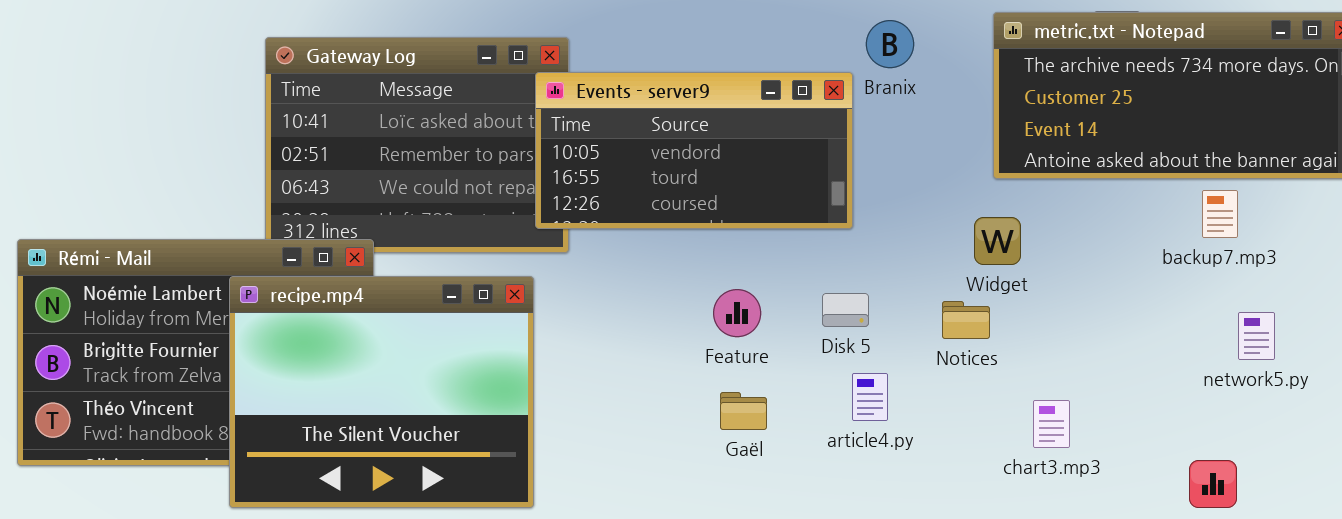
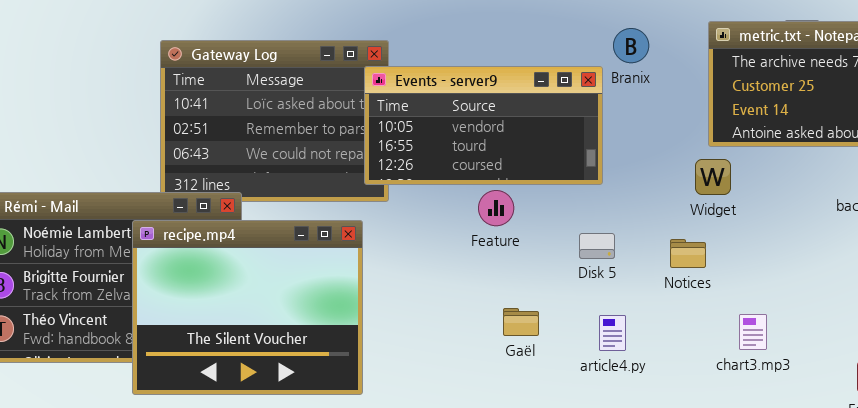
Widget: [974,217,1021,265] -> [695,159,731,195], moved
Feature: [713,289,761,337] -> [478,190,514,226], moved
article4.py: [852,373,888,421] -> [599,315,626,351], moved

